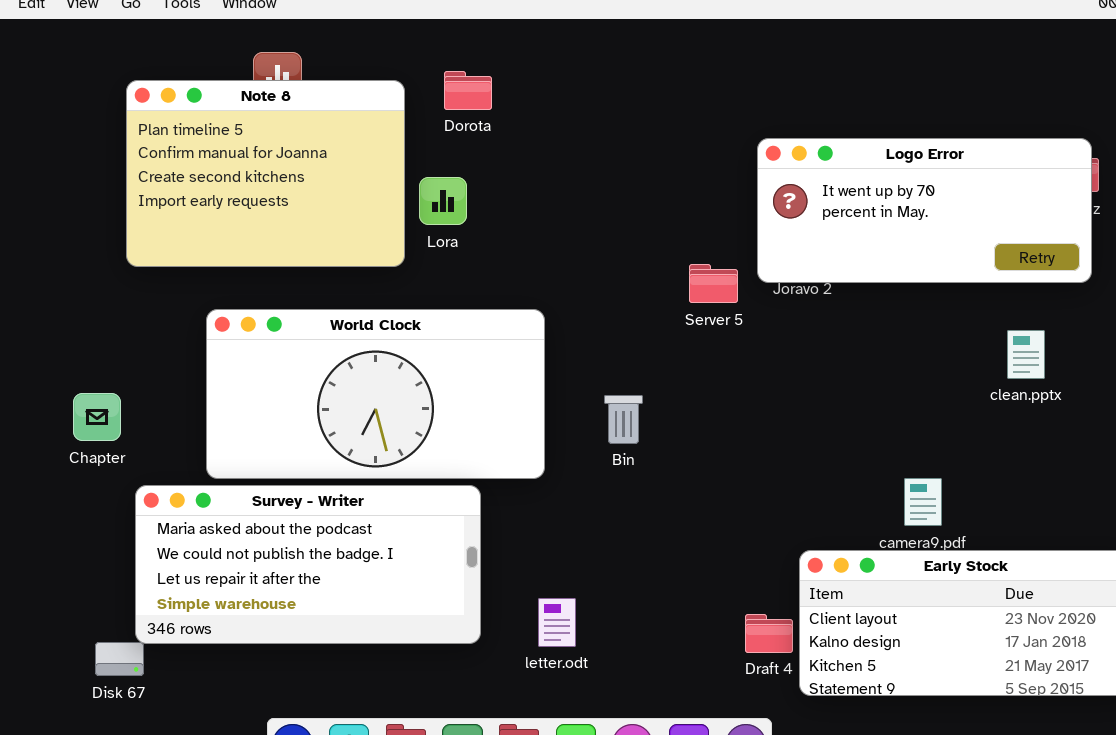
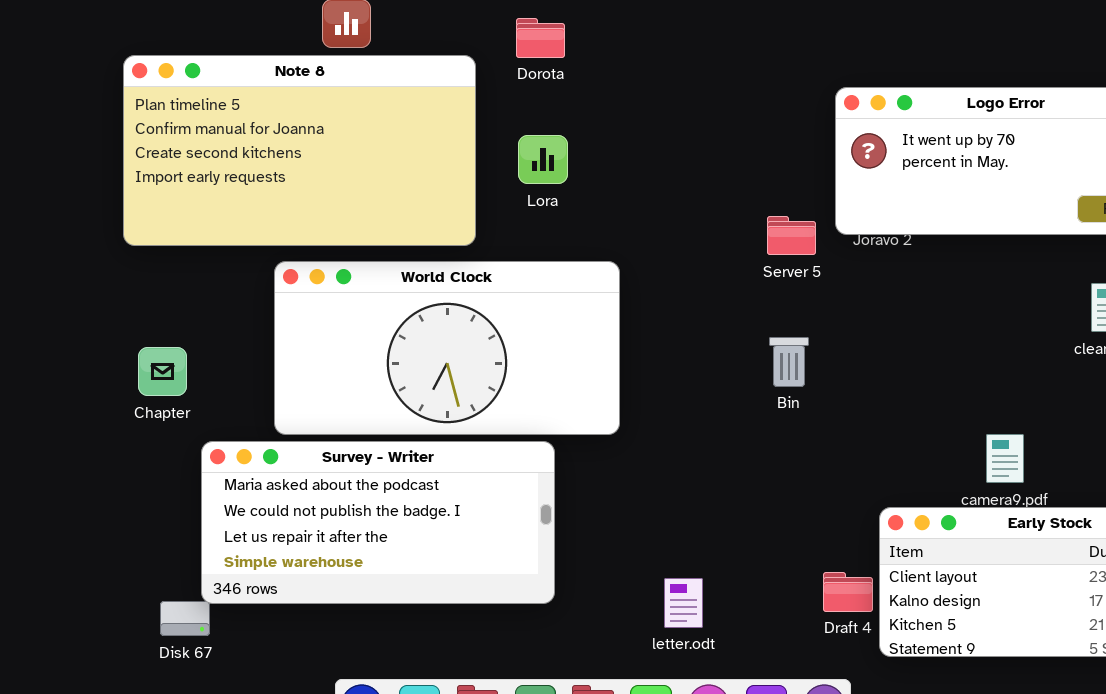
Note 8: [126,80,405,267] -> [123,55,476,246], moved, resized
Lora: [419,177,467,225] -> [518,135,568,184], moved
Bin: [604,395,643,444] -> [769,337,809,387], moved
letter.odt: [538,598,576,647] -> [664,578,703,628], moved

